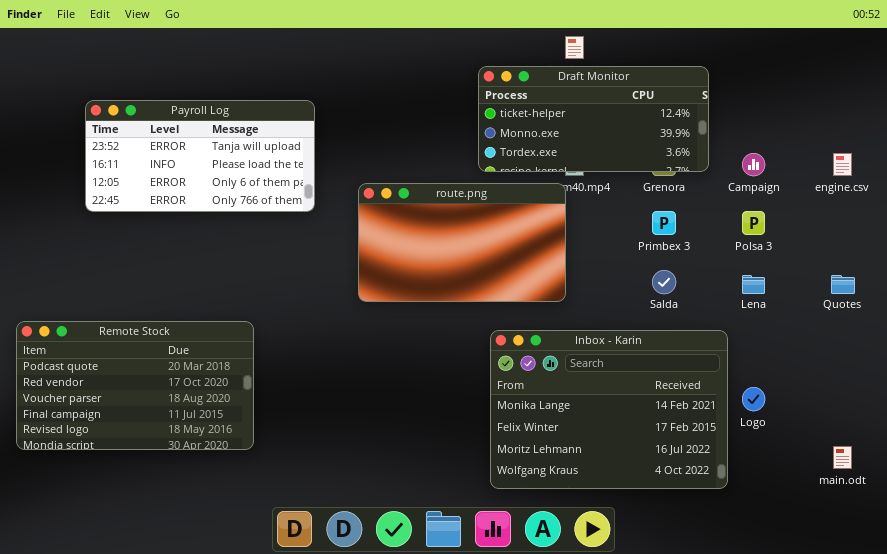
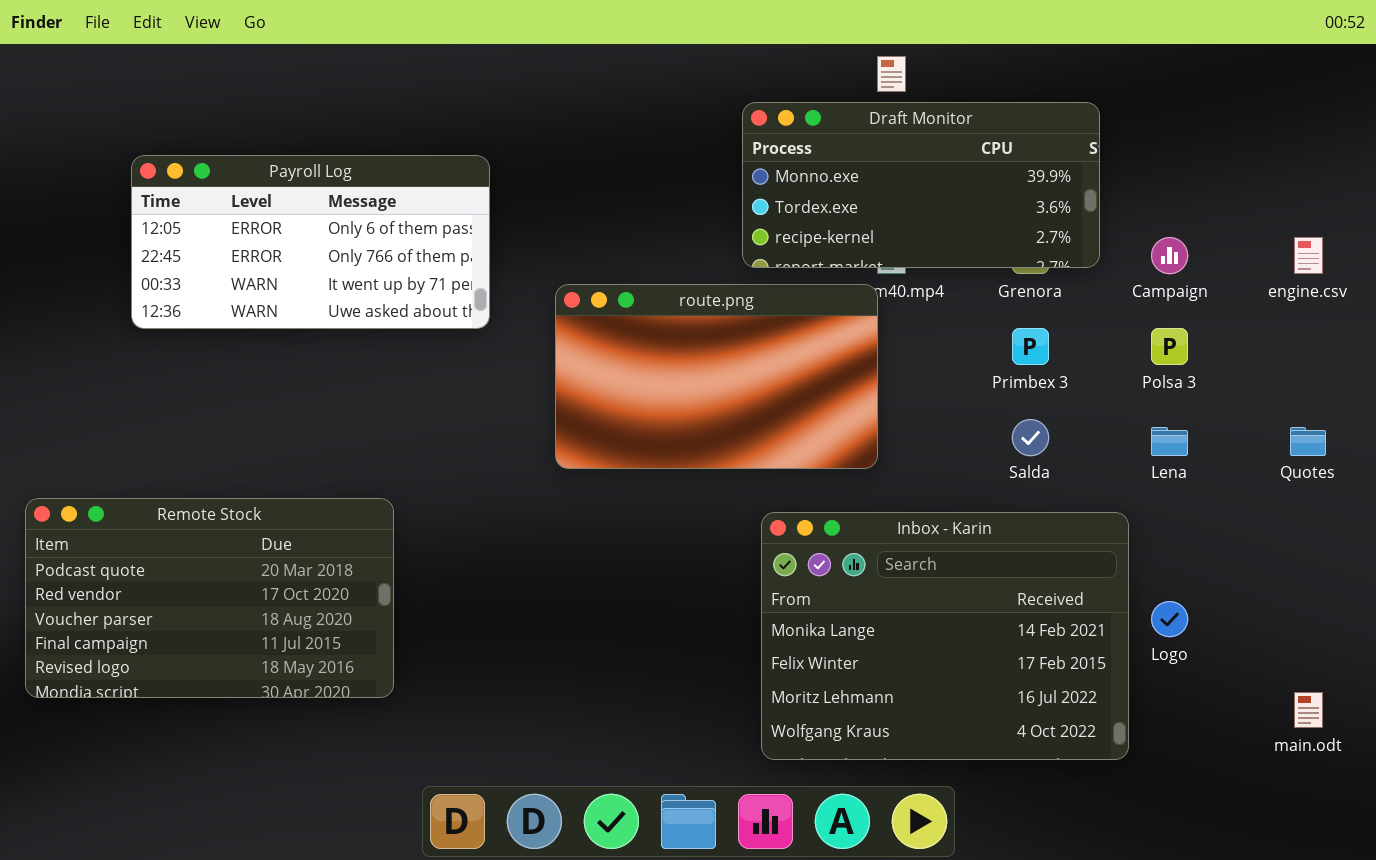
Draft Monitor: [478,66,709,172] -> [742,102,1100,268], scrolled down 1 row
Payroll Log: [85,100,315,212] -> [131,155,490,329], scrolled down 2 rows

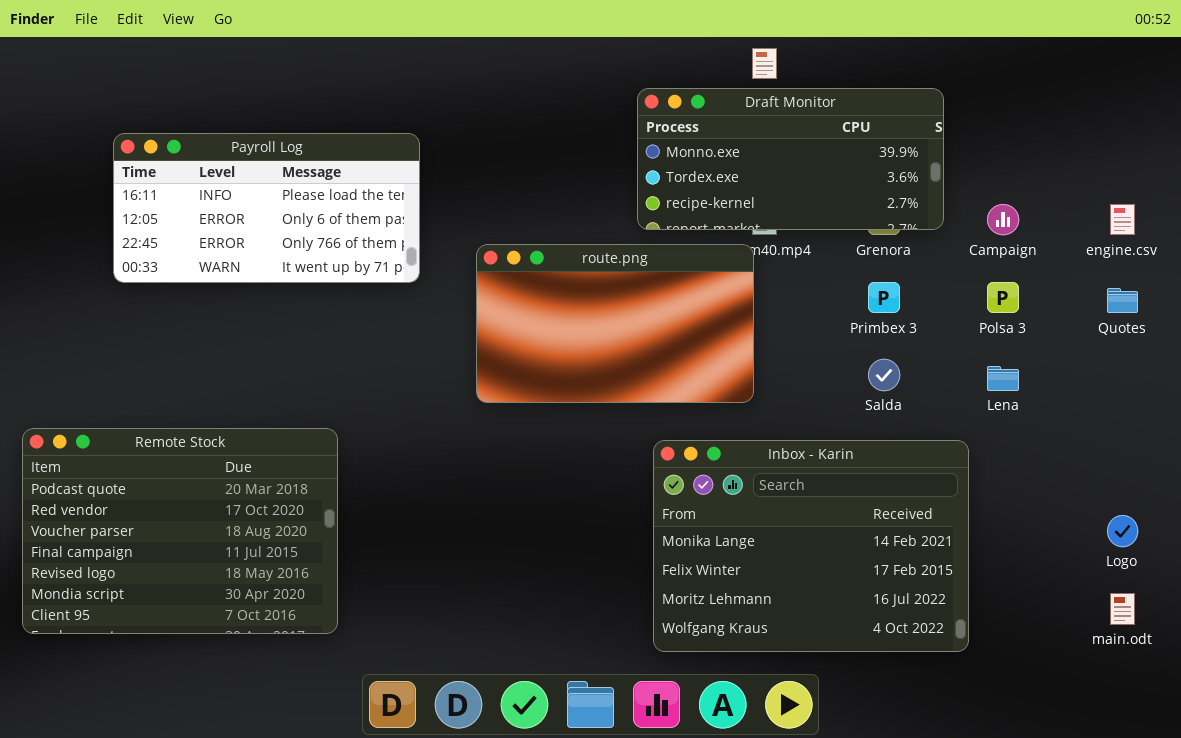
Payroll Log: [131,155,490,329] -> [113,133,420,283], scrolled up 1 row
Quotes: [1290,427,1326,456] -> [1107,288,1138,313], moved
Remote Stock: [25,498,394,698] -> [22,428,338,634], resized
Logo: [1151,601,1188,637] -> [1107,515,1138,547], moved

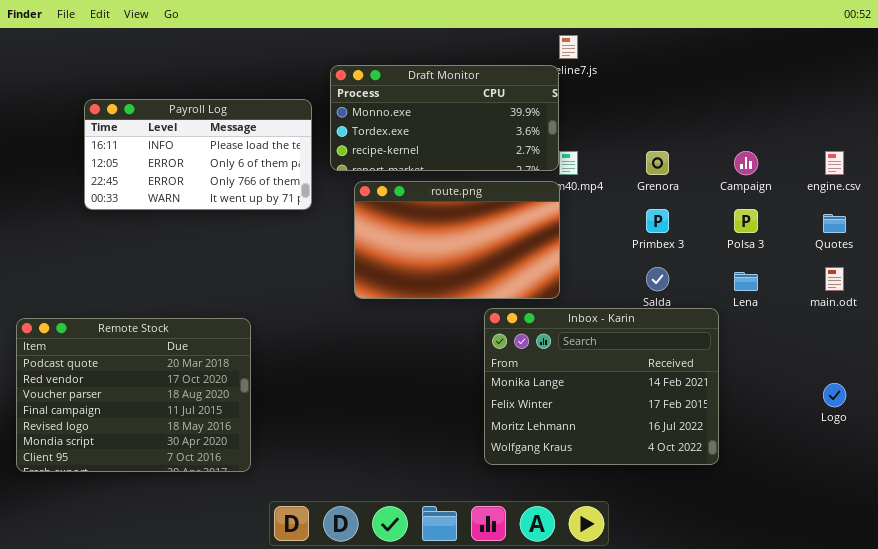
Draft Monitor: [637,88,944,230] -> [330,65,559,171], moved
Inbox - Karin: [653,440,969,652] -> [484,308,719,465], moved
main.odt: [1110,593,1135,625] -> [825,267,844,291], moved

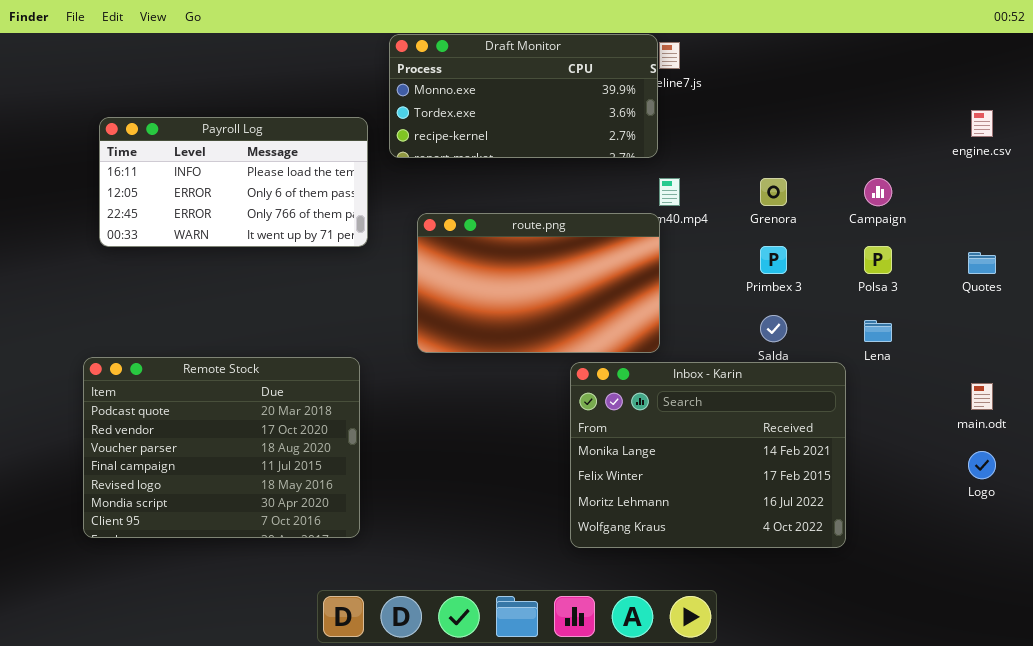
Draft Monitor: [330,65,559,171] -> [389,34,658,158], moved
engine.csv: [825,151,844,175] -> [971,110,993,137], moved
main.odt: [825,267,844,291] -> [971,383,993,410], moved
Remote Stock: [16,318,251,472] -> [83,357,360,538], moved

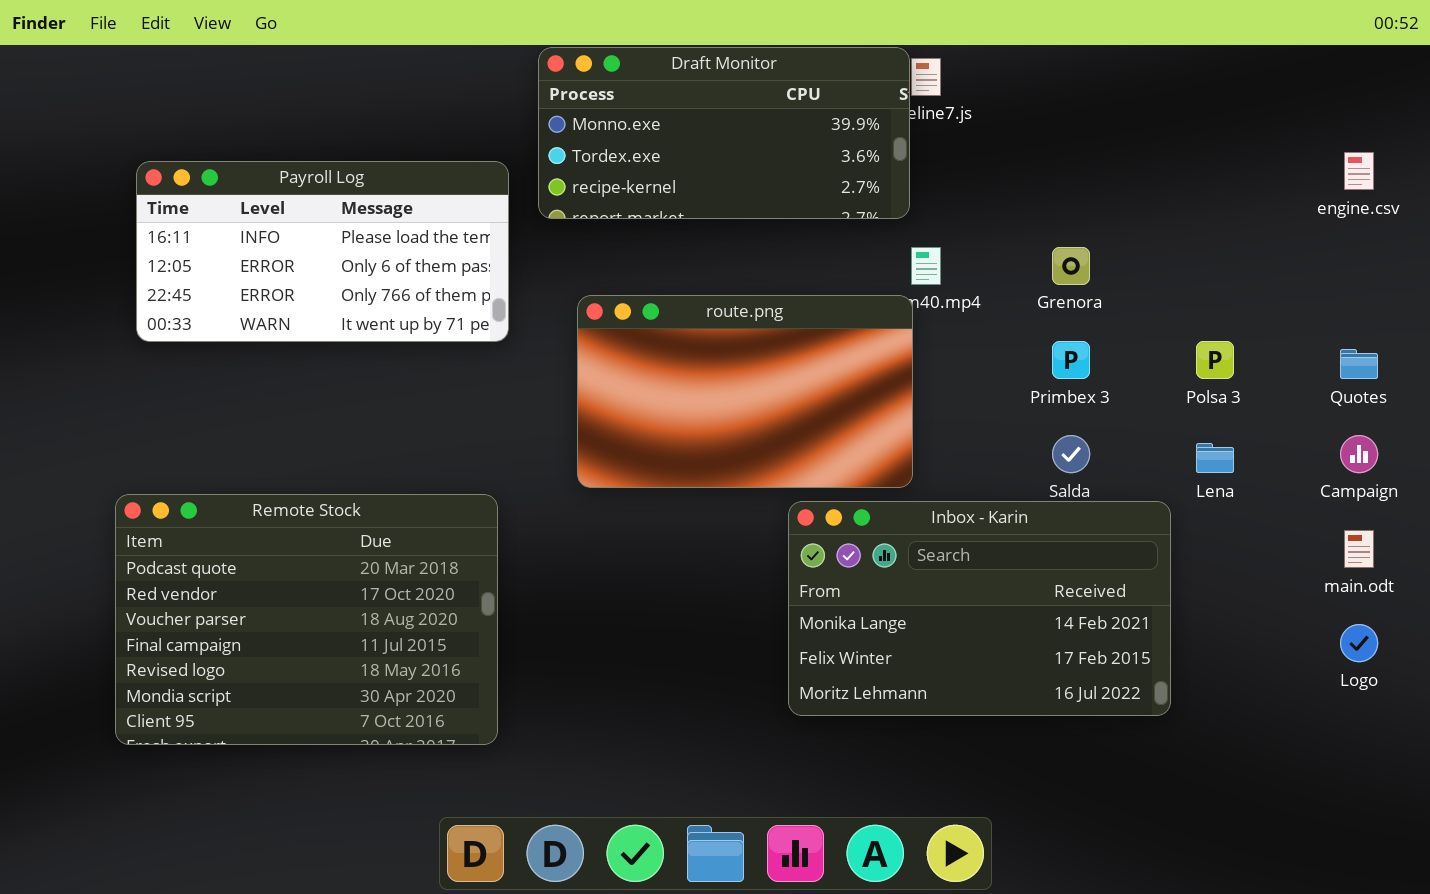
Campaign: [864,178,892,206] -> [1340,435,1378,473], moved
Inbox - Karin: [570,362,846,548] -> [788,501,1171,716], resized

